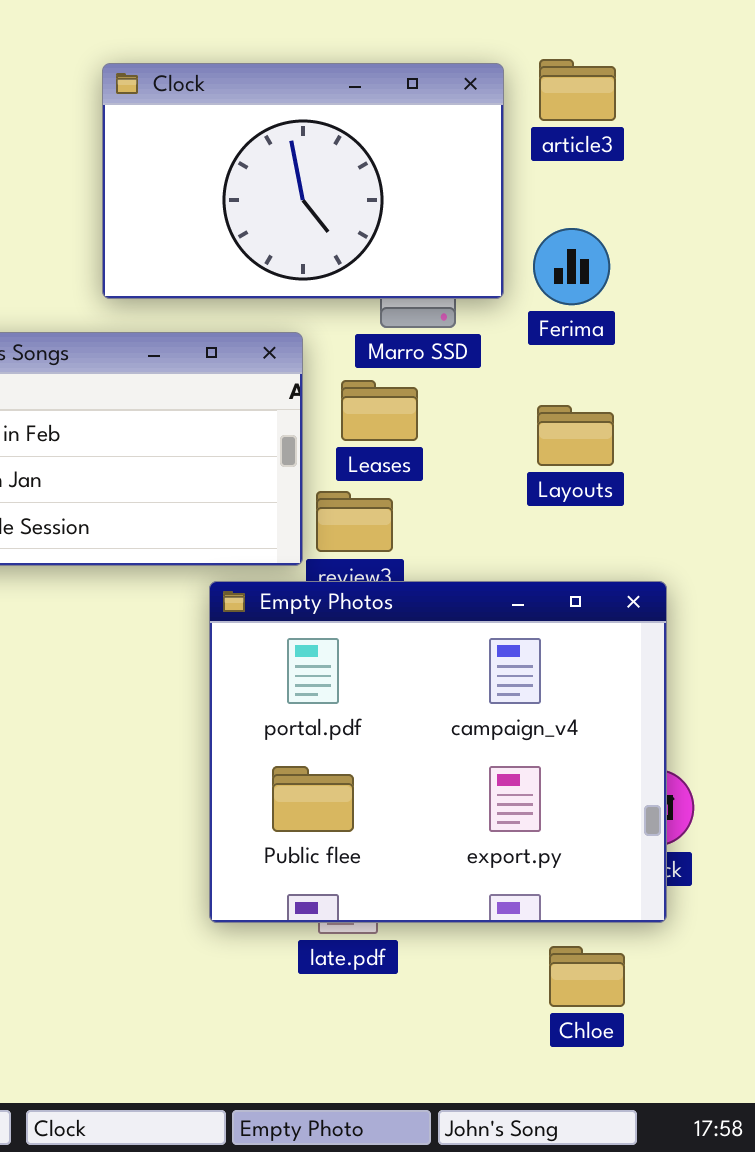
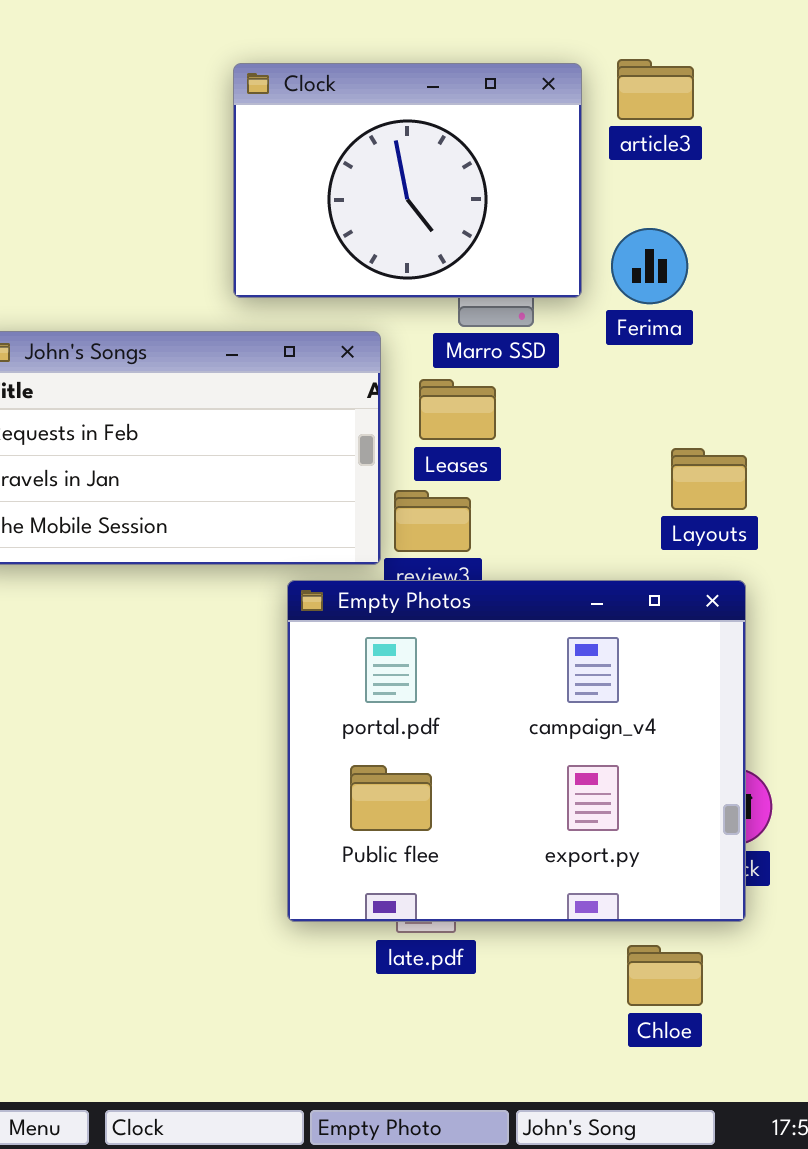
Clock: [102,63,504,299] -> [233,63,582,298], resized
Layouts: [537,405,614,466] -> [671,448,747,510], moved

